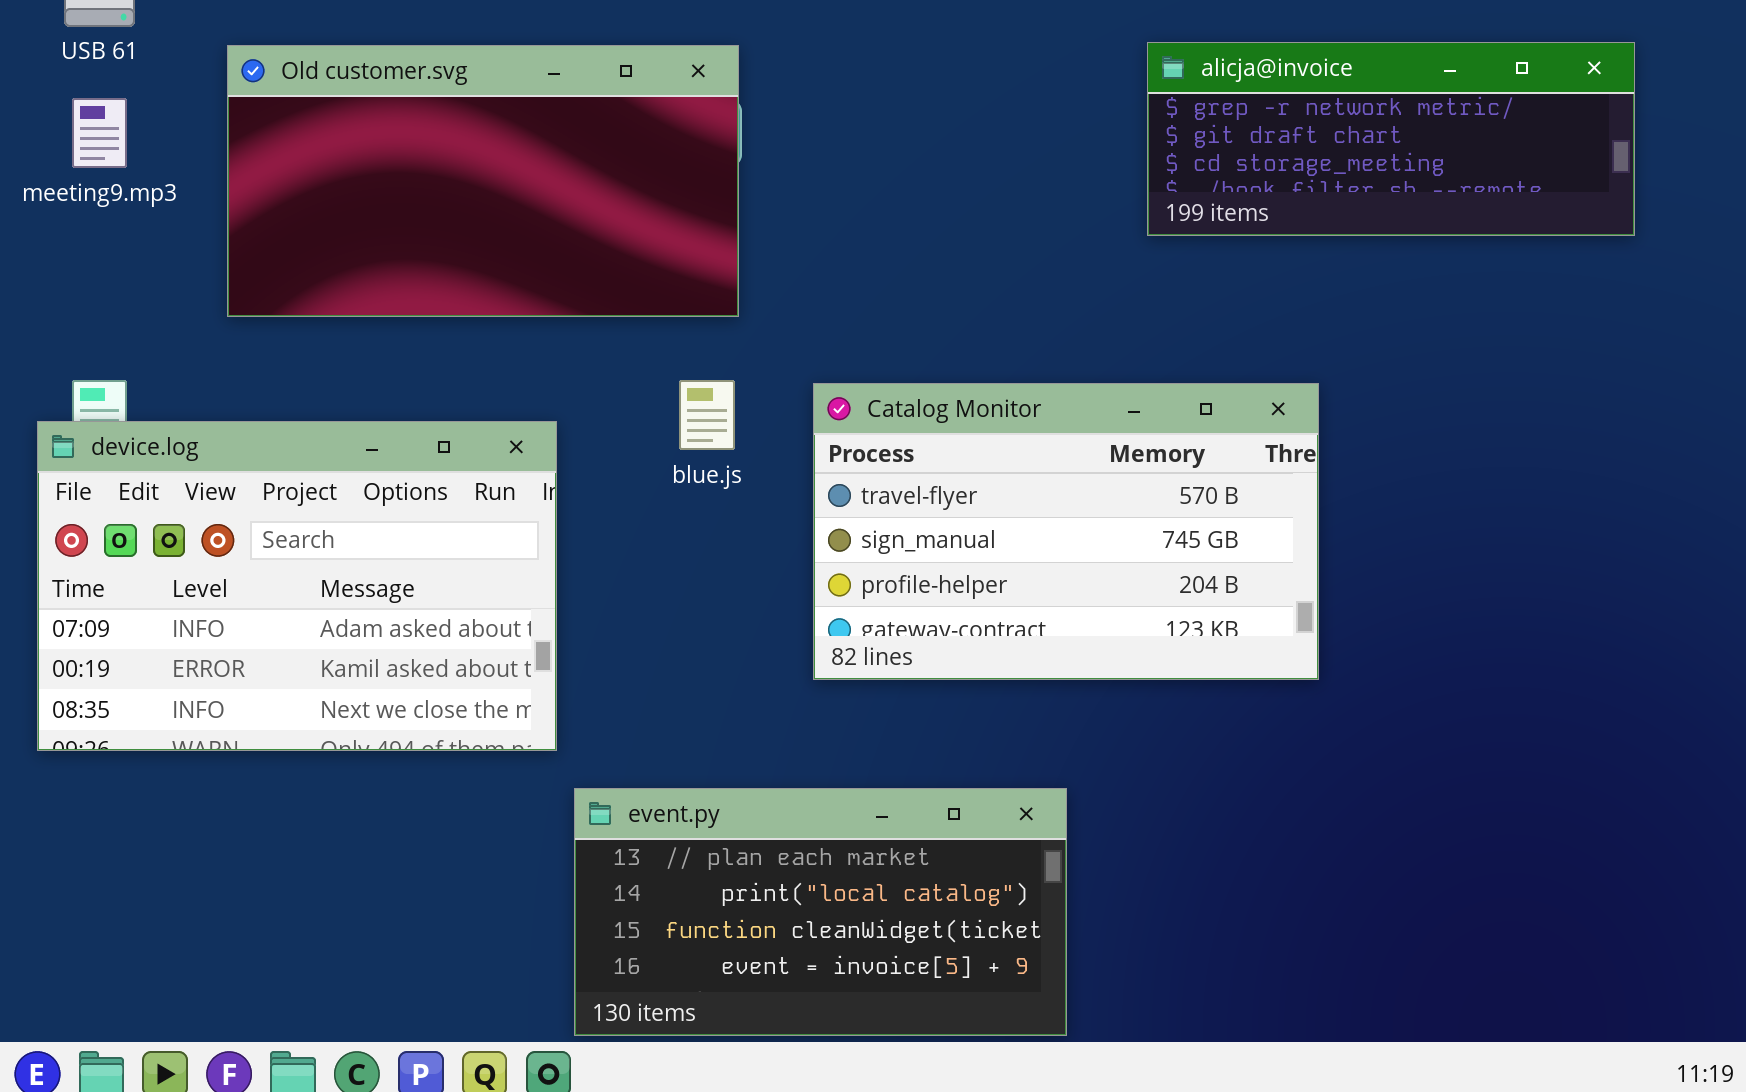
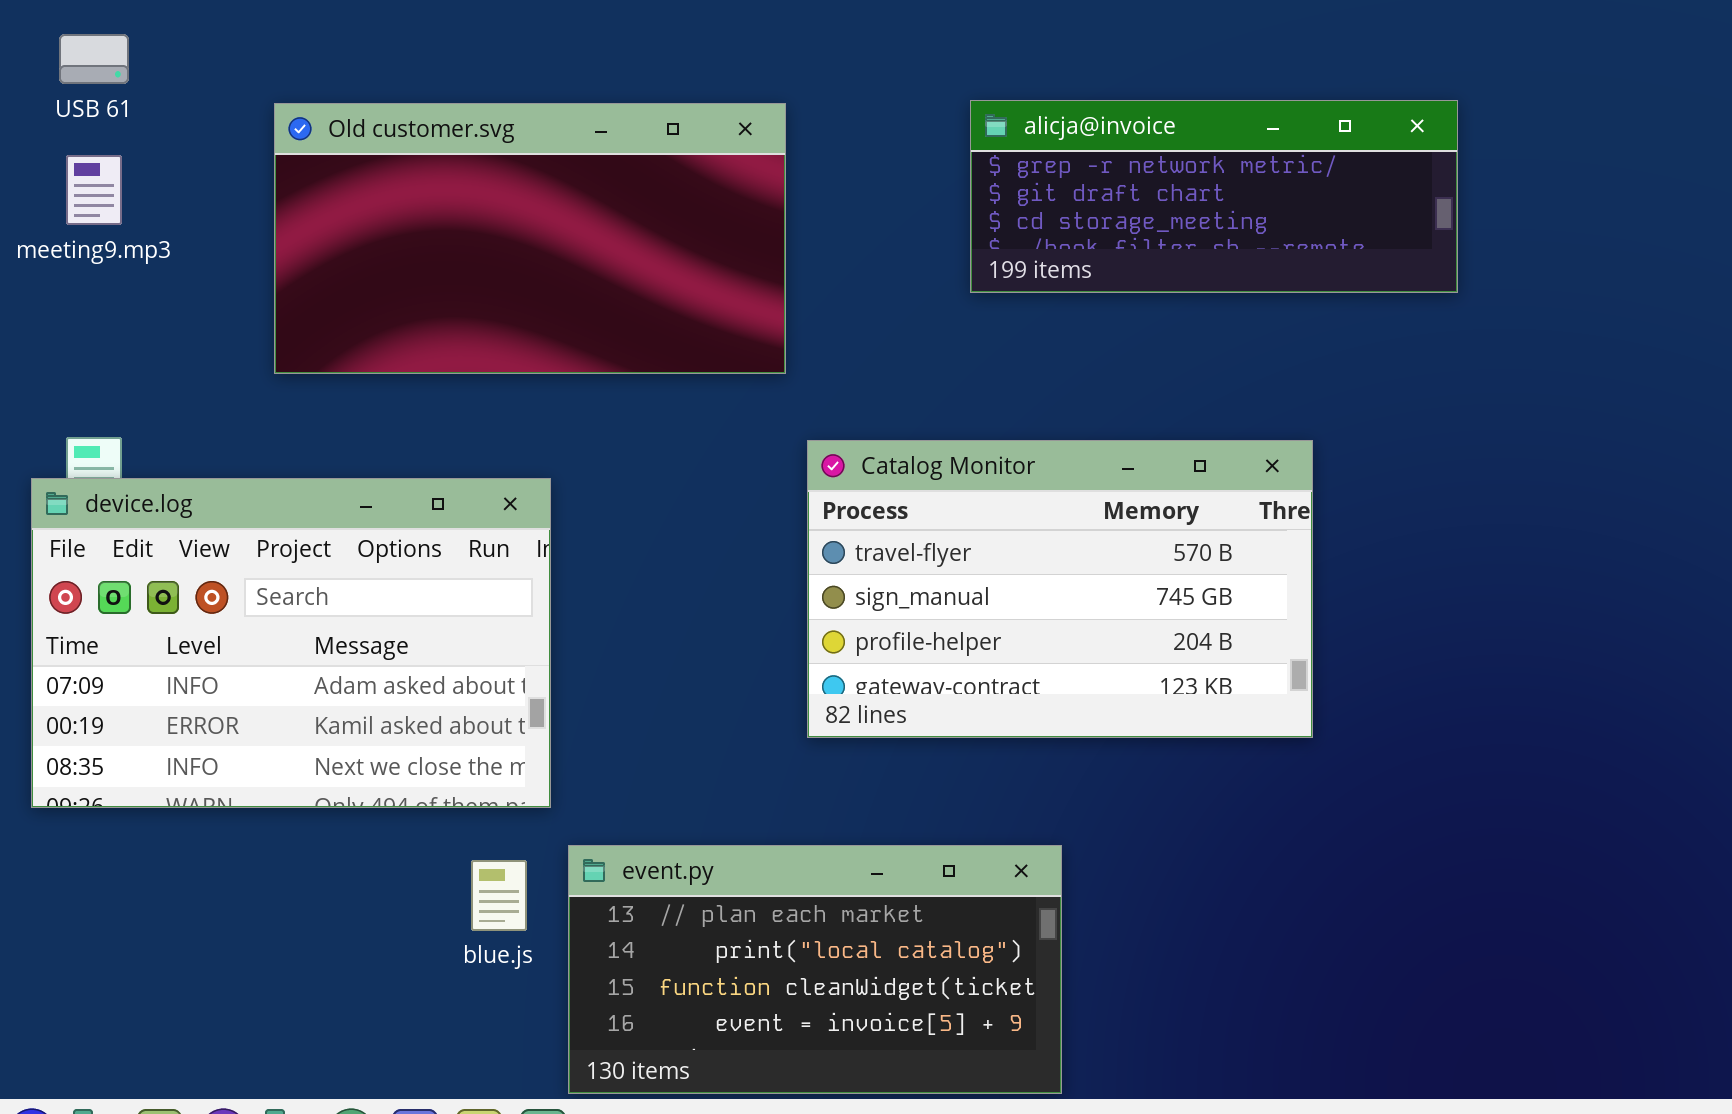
alicja@invoice: [1147,42,1635,236] -> [970,100,1458,293], moved
Old customer.svg: [227,45,739,317] -> [274,103,786,374], moved
blue.js: [679,380,735,450] -> [471,860,527,931], moved

